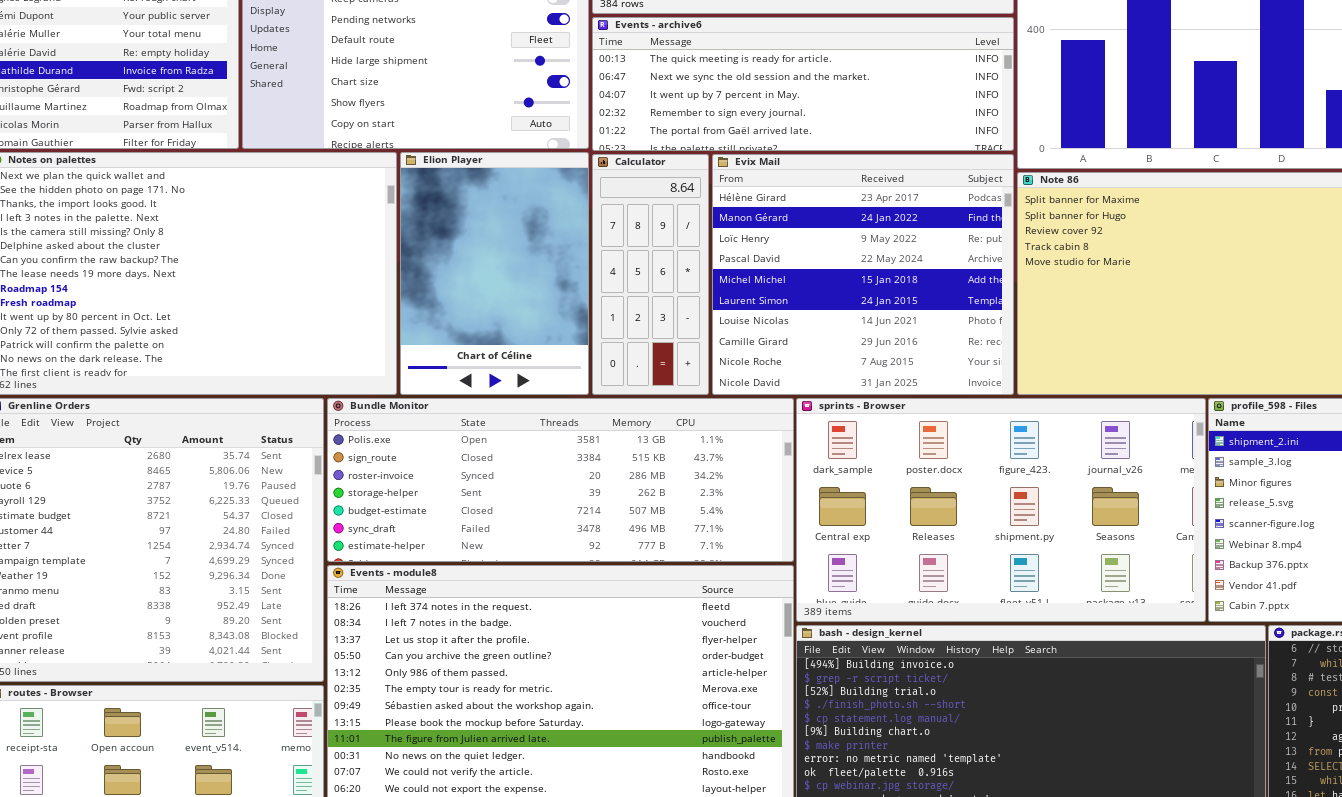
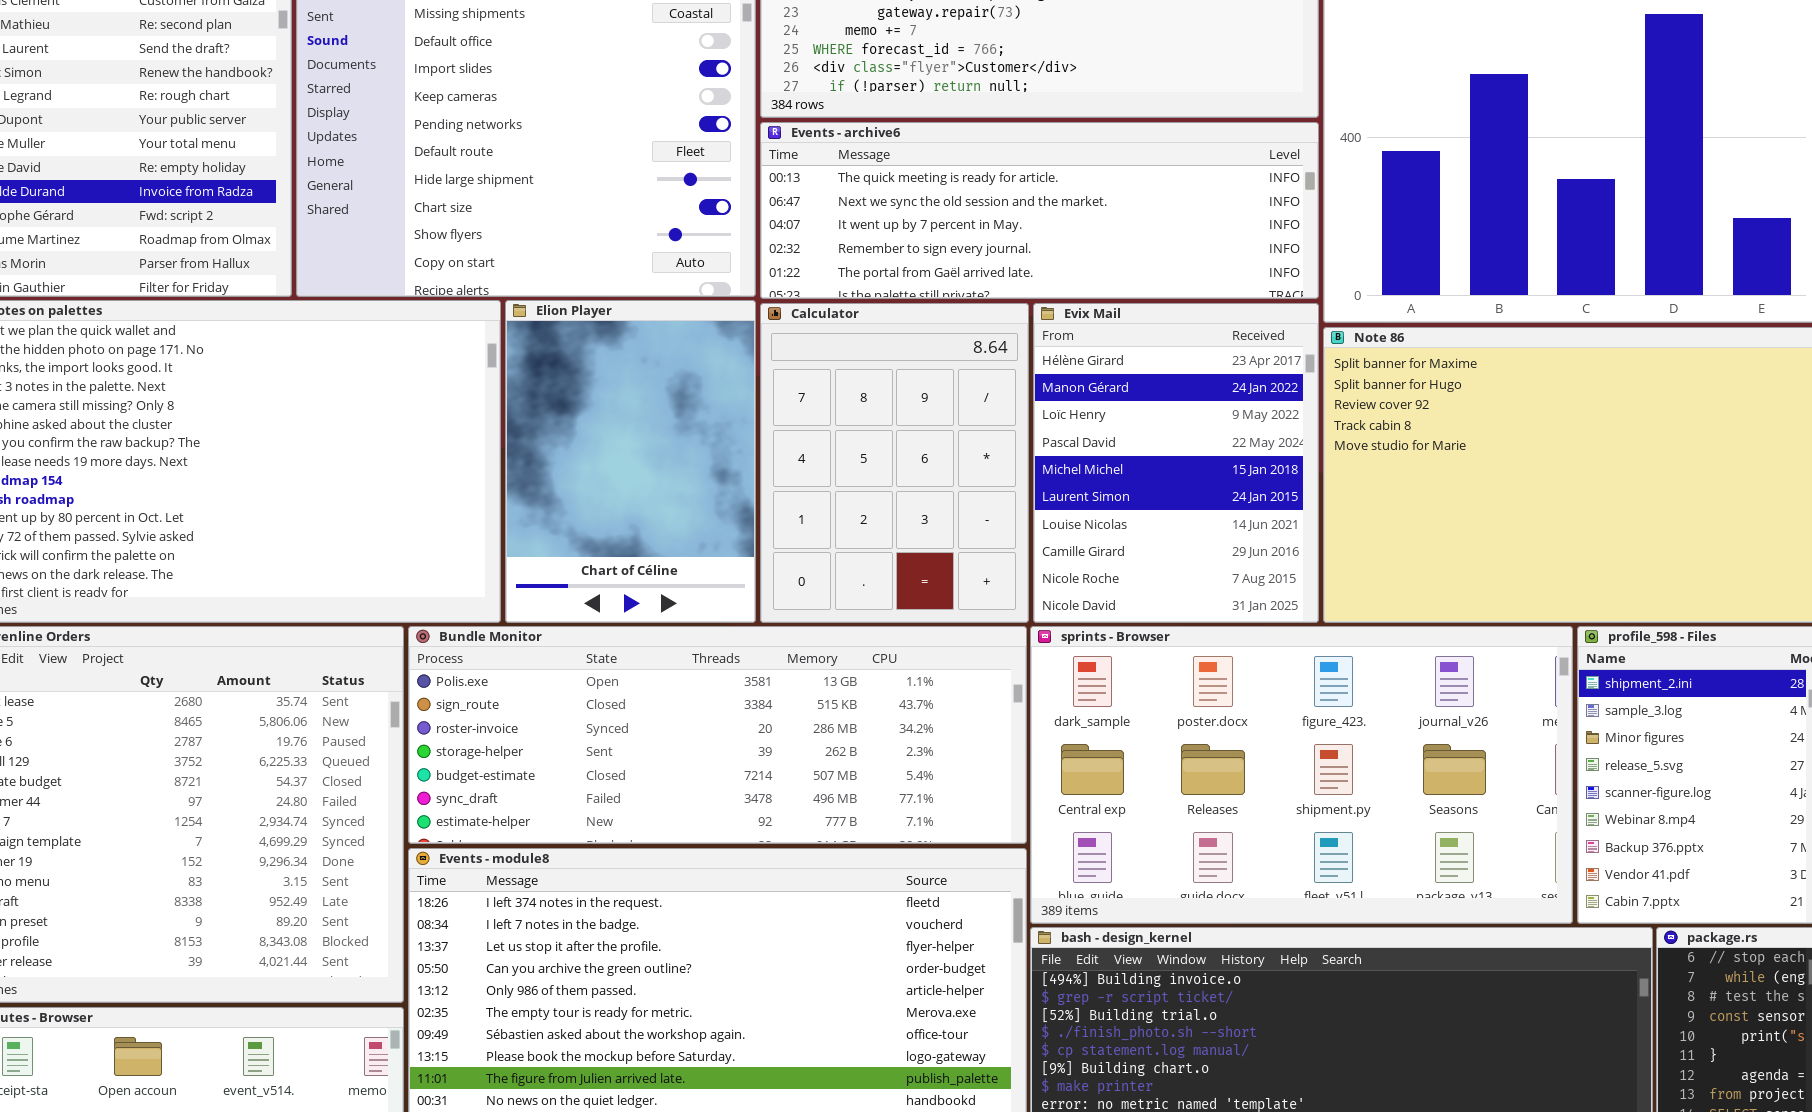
Calculator: [592,154,709,395] -> [760,303,1029,623], resized
Evix Mail: [712,154,1014,395] -> [1033,303,1319,623], resized

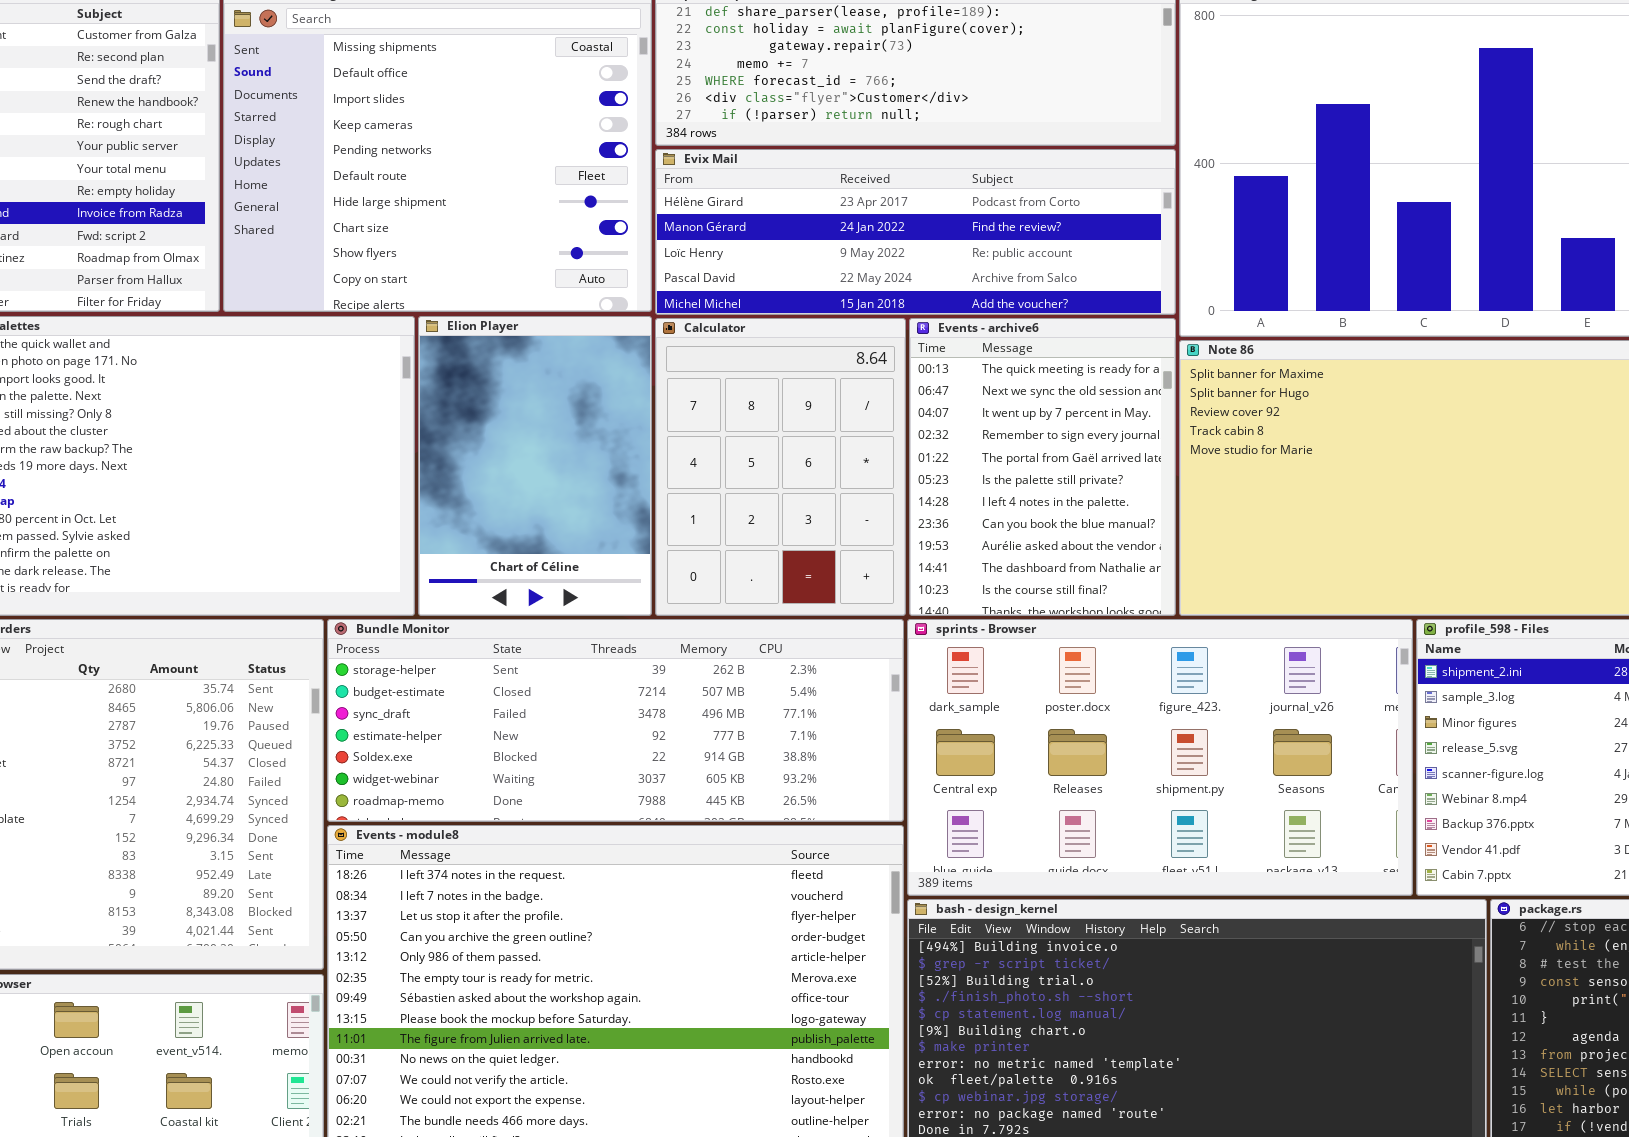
Events - archive6: [760,122,1319,299] -> [909,318,1176,616], moved, resized
Evix Mail: [1033,303,1319,623] -> [655,149,1176,315], moved, resized
Bundle Monitor: [408,626,1027,844] -> [327,619,904,822], scrolled down 3 rows

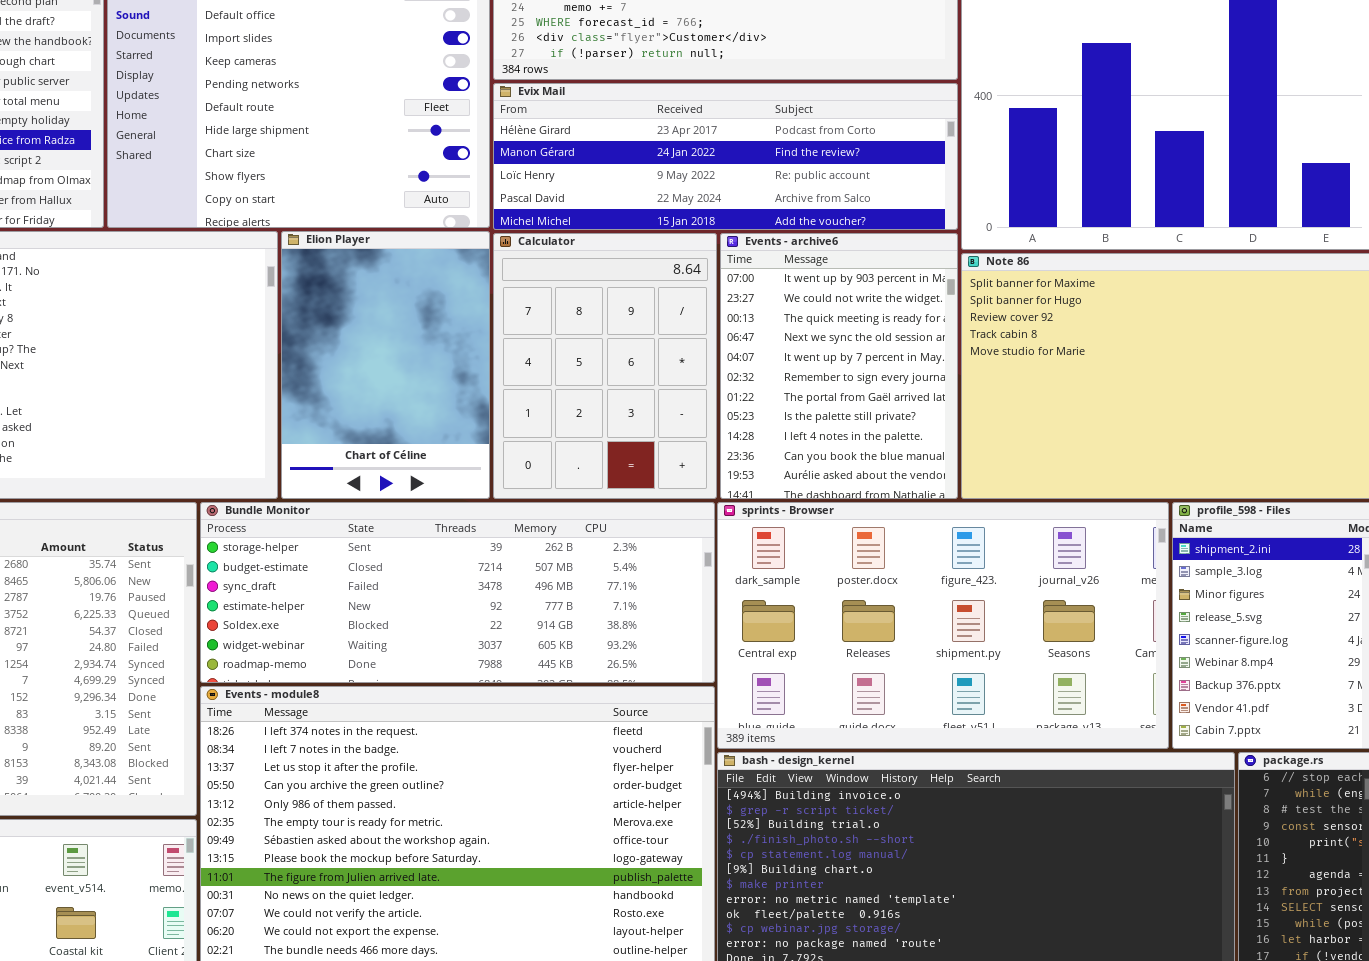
Events - archive6: [909,318,1176,616] -> [720,233,958,499], scrolled up 2 rows

